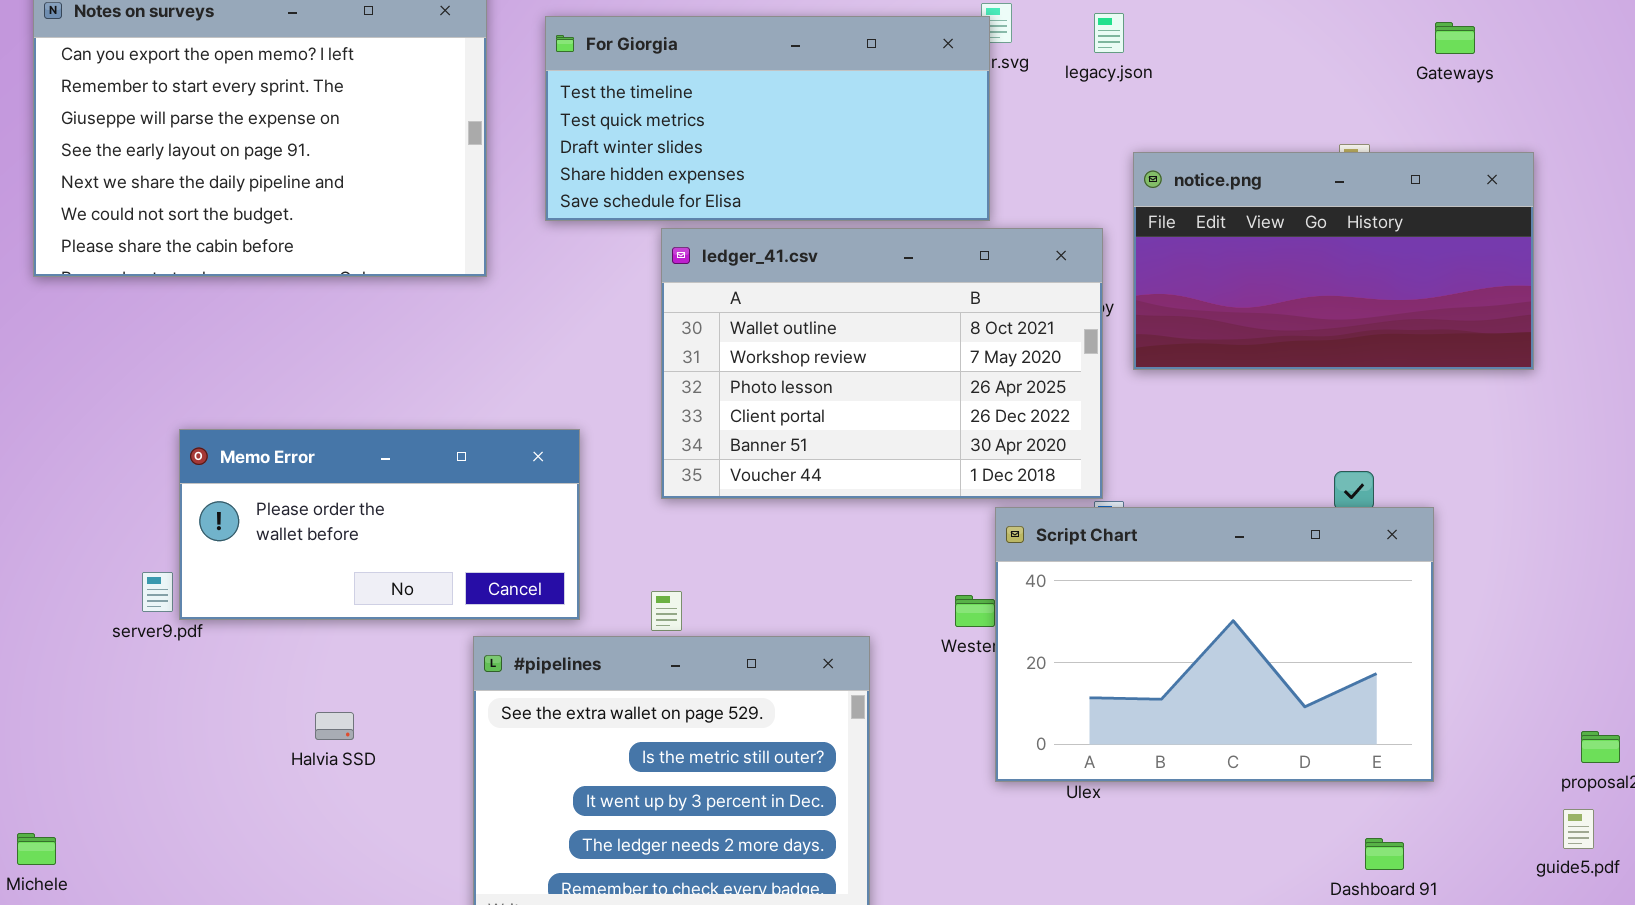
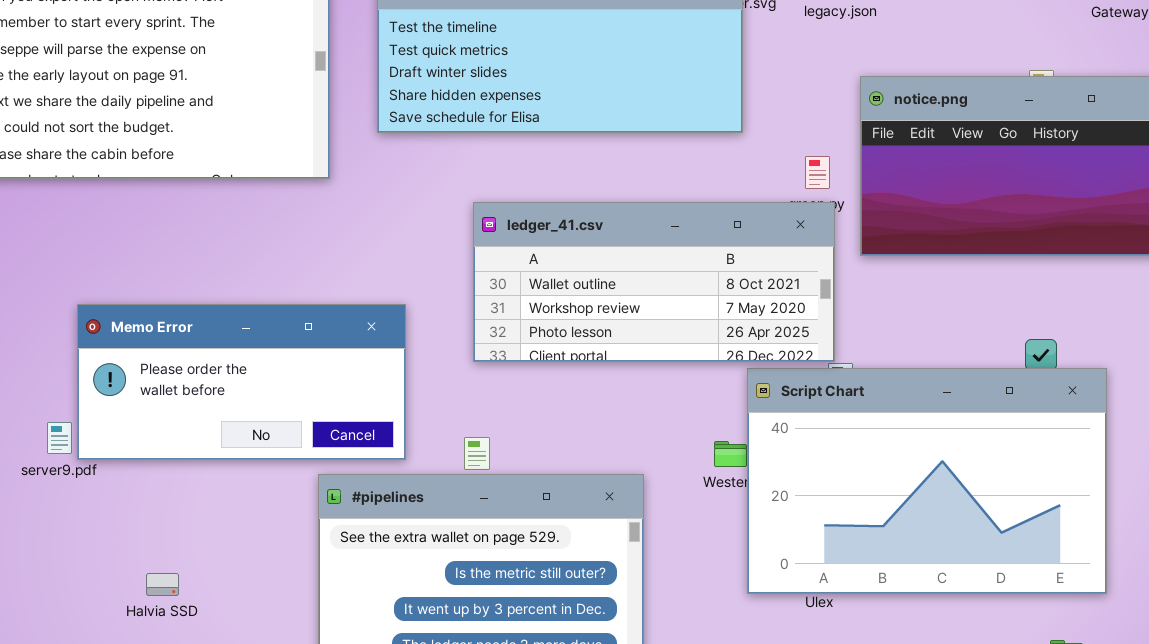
ledger_41.csv: [661,228,1103,499] -> [473,202,835,362], resized
Halvia SSD: [315,712,354,740] -> [146,573,179,596], moved

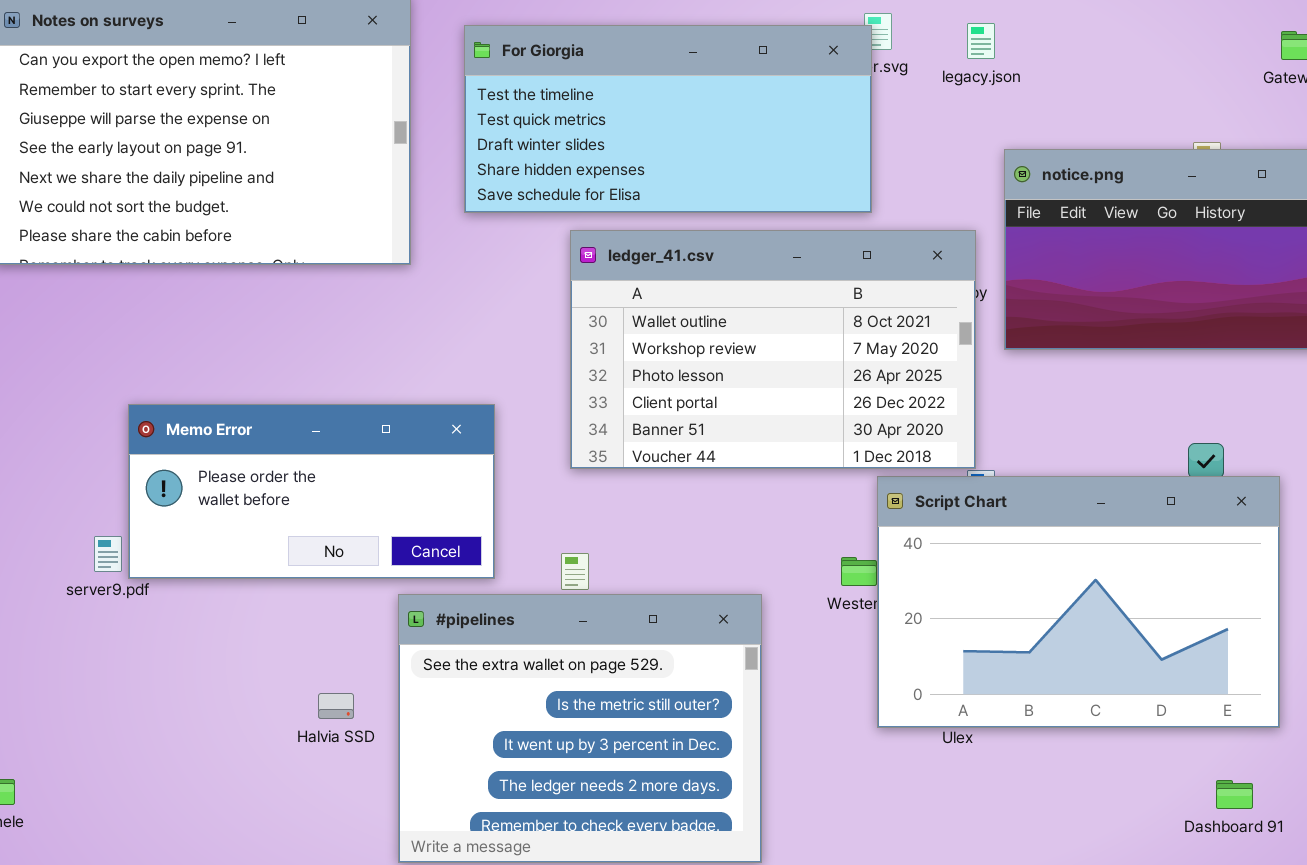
ledger_41.csv: [473,202,835,362] -> [570,230,976,469], resized
Halvia SSD: [146,573,179,596] -> [318,693,354,719], moved

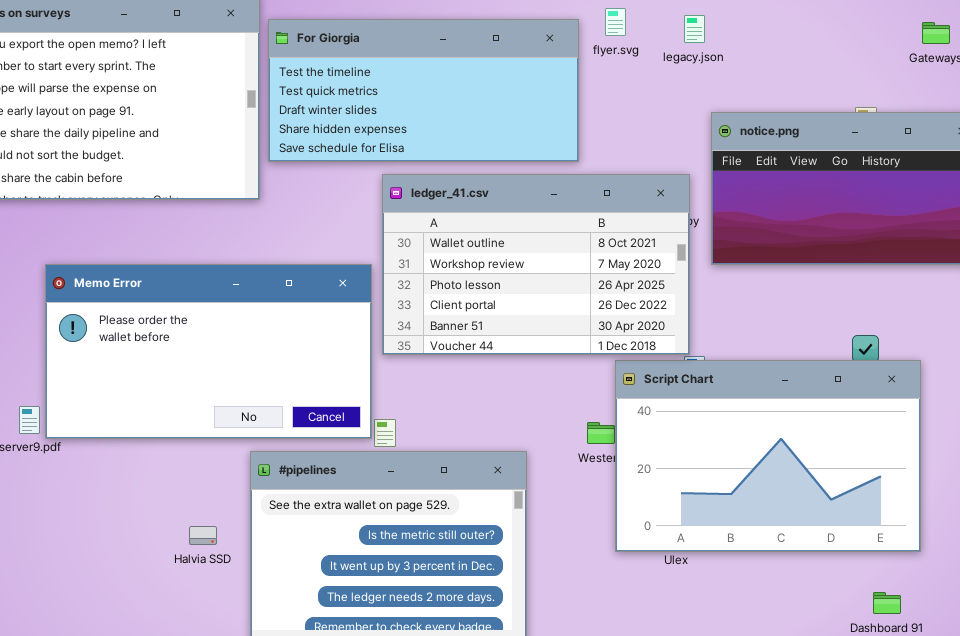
For Giorgia: [464,25,872,213] -> [268,19,579,162], moved
Memo Error: [128,404,495,579] -> [45,264,372,439], resized

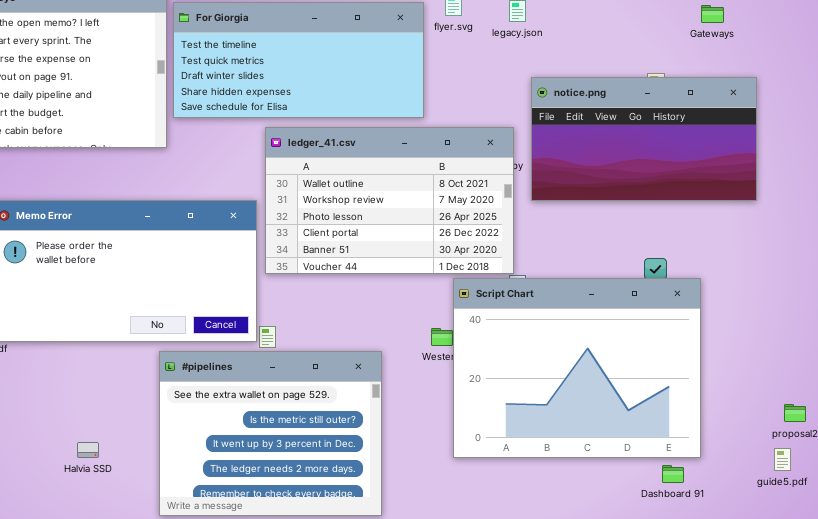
Script Chart: [615,360,921,552] -> [453,278,701,458], resized
Halvia SSD: [189,526,217,545] -> [77,442,99,458], moved

